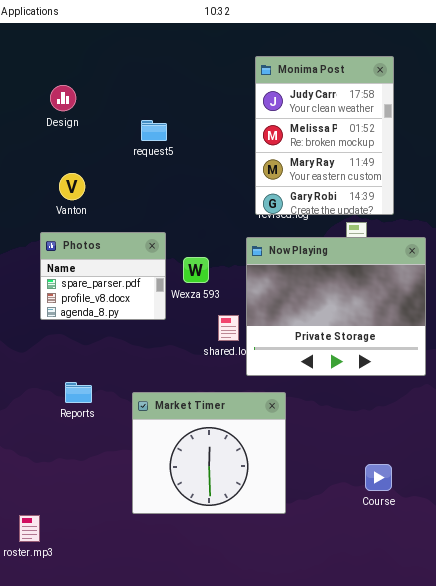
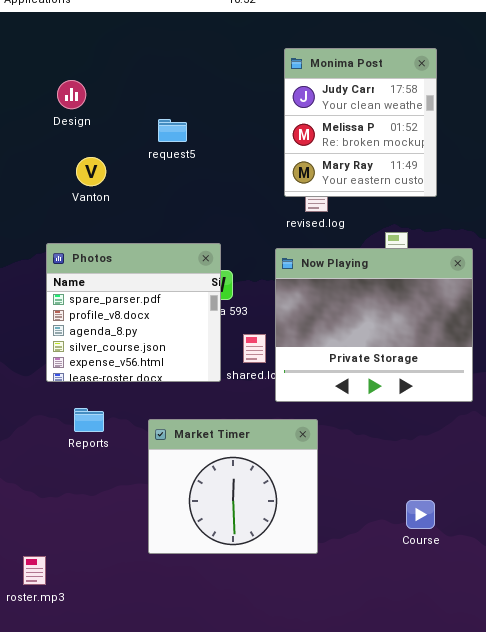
Monima Post: [255,56,394,215] -> [284,48,437,197], resized
Vanton: [59,173,85,200] -> [76,157,106,186], moved
Photos: [40,232,166,320] -> [46,243,221,382], resized

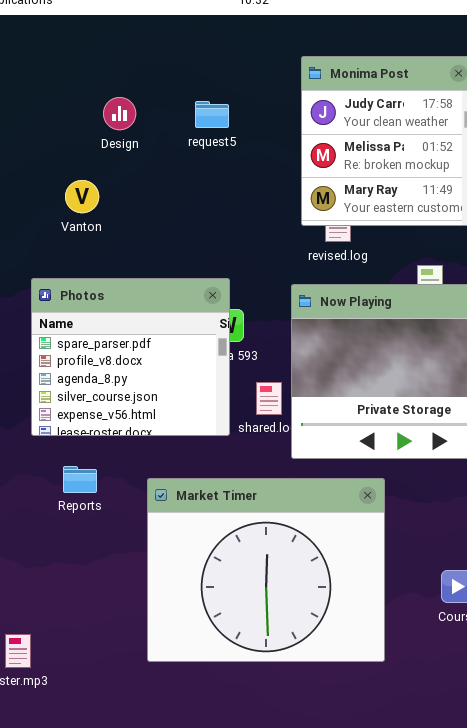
Design: [57,80,86,109] -> [103,97,136,130], moved
request5: [158,119,187,142] -> [195,101,229,128], moved
Market Timer: [148,419,318,554] -> [147,478,385,662], resized

